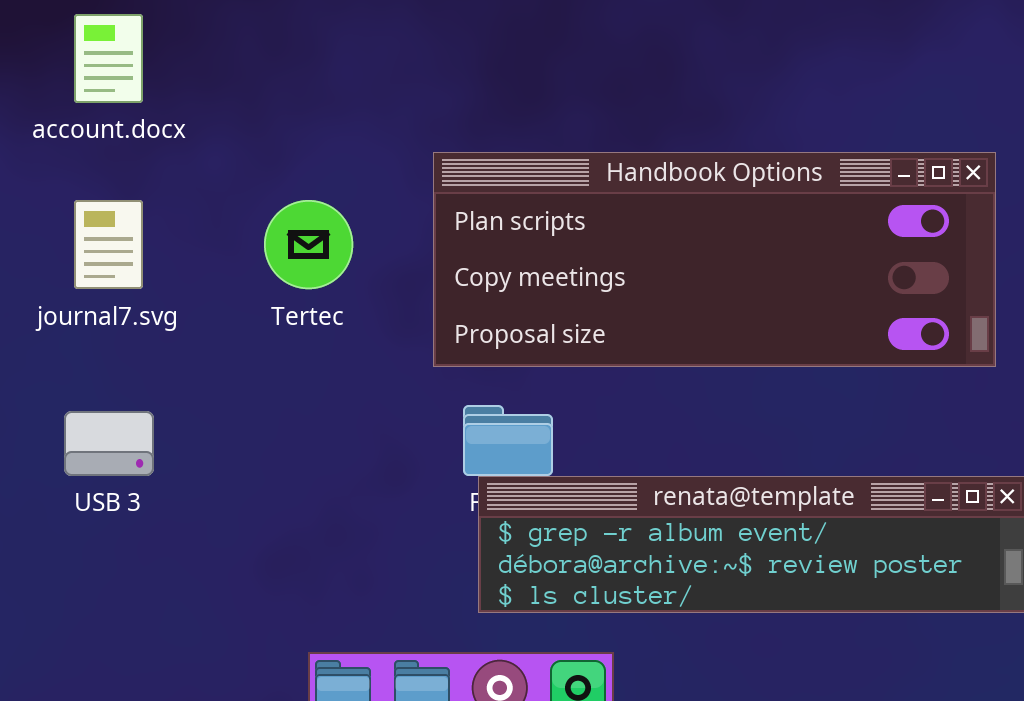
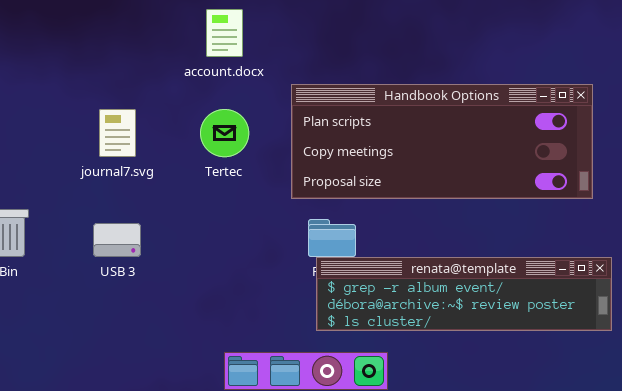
account.docx: [74,14,143,103] -> [206,9,243,57], moved

